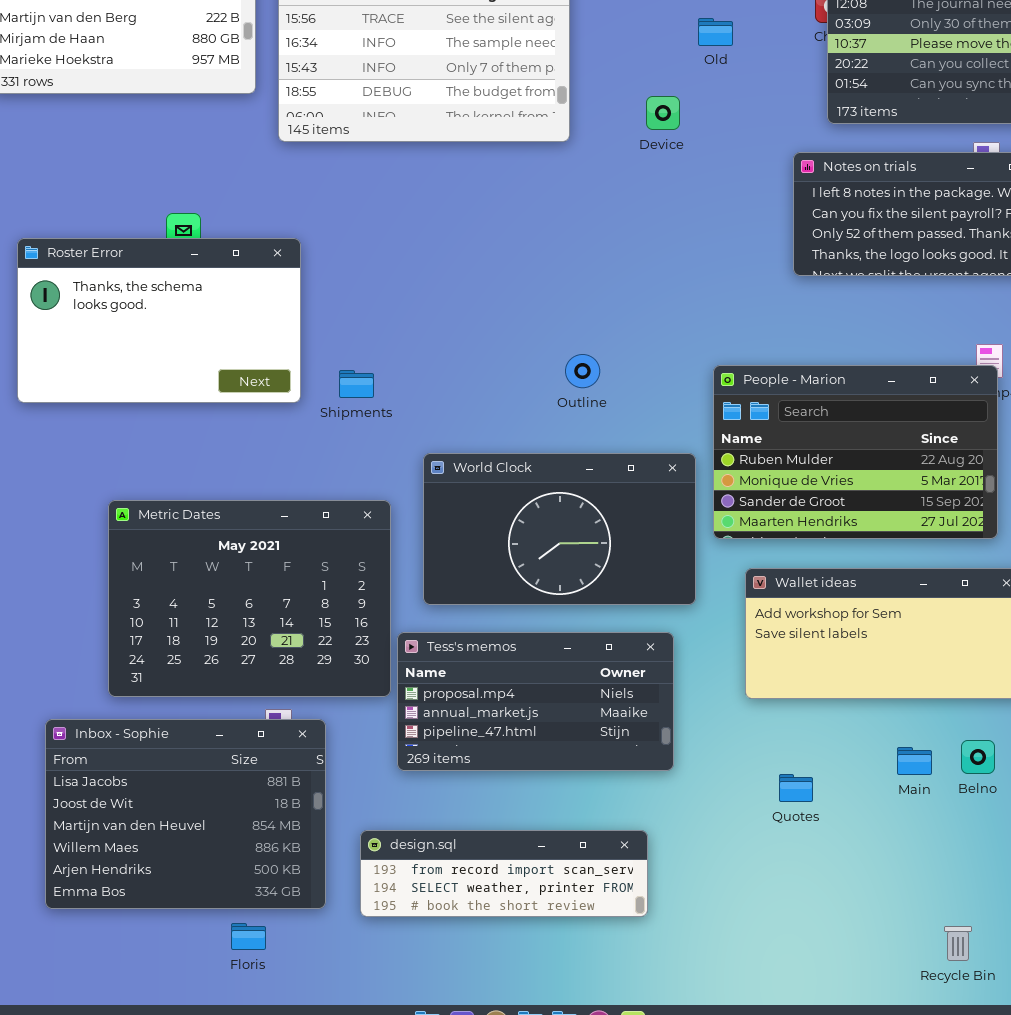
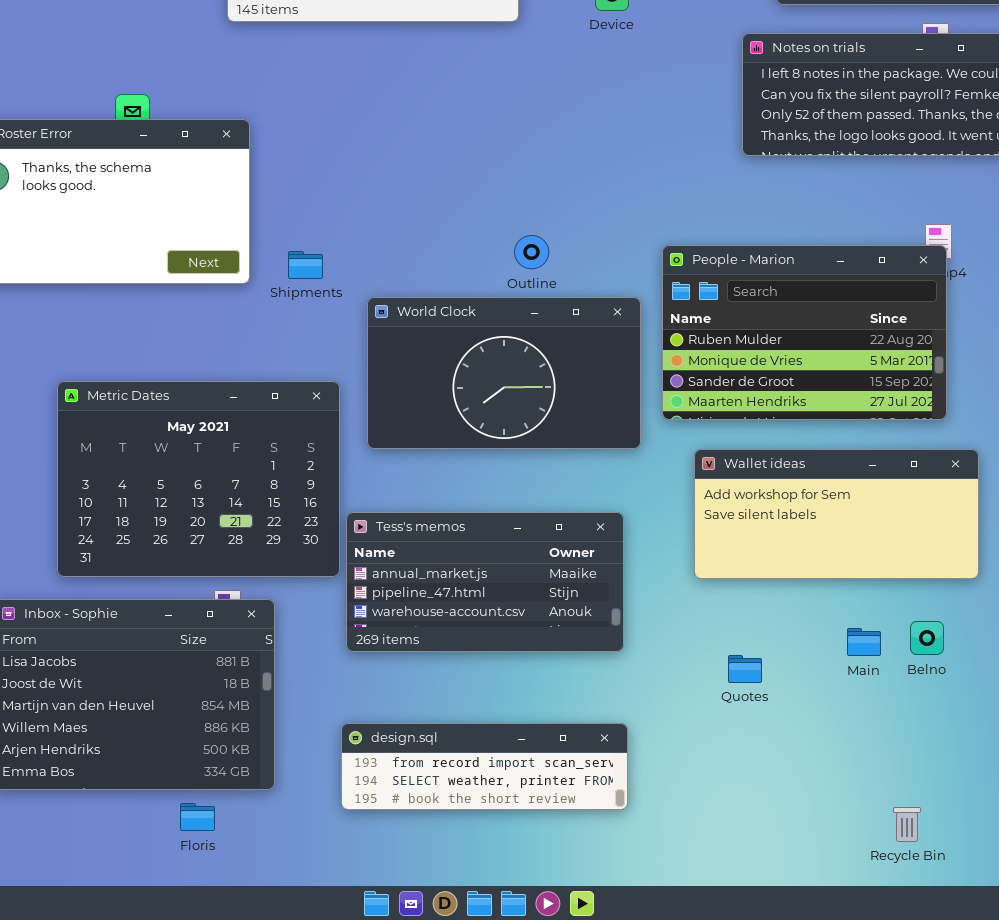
World Clock: [423,453,696,605] -> [367,297,641,449], moved
Tess's memos: [397,632,674,771] -> [346,512,624,652], scrolled down 1 row
design.sql: [360,830,648,917] -> [341,723,628,810], moved

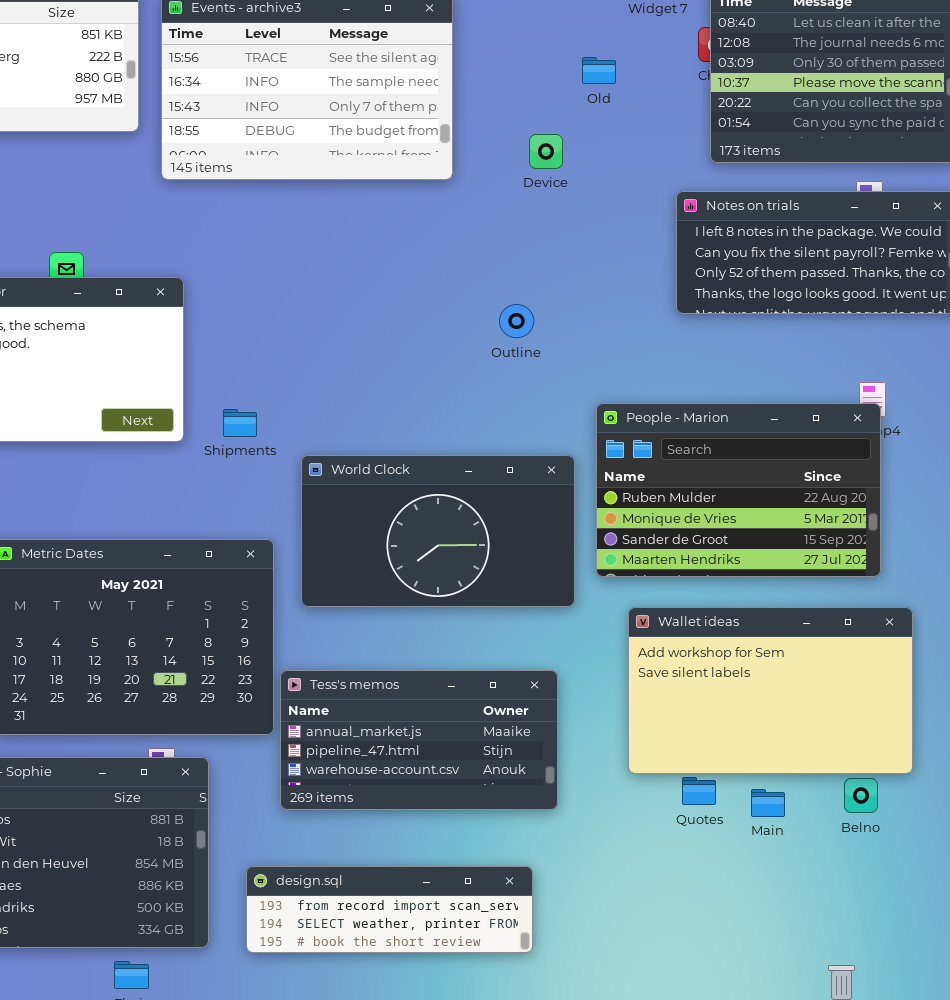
Outline: [514,235,549,269] -> [499,304,534,338], moved
Wallet ideas: [694,449,979,579] -> [628,607,913,774], resized
Main: [847,628,881,656] -> [751,789,785,817], moved
Quotes: [728,655,762,683] -> [682,777,716,805], moved
design.sql: [341,723,628,810] -> [246,866,533,953], moved

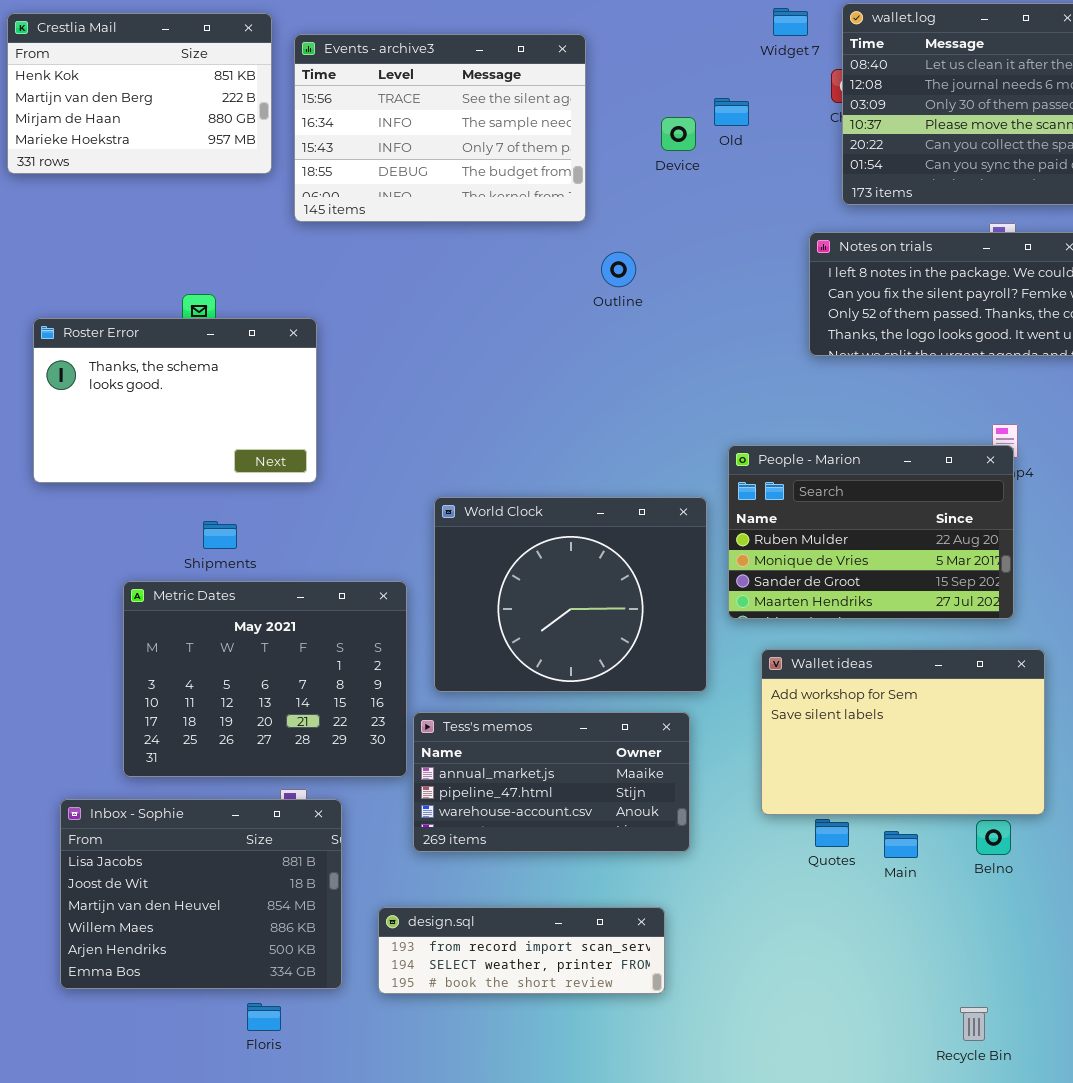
Device: [529,134,563,169] -> [661,117,696,151], moved
Outline: [499,304,534,338] -> [601,252,636,287], moved
Shipments: [223,409,257,437] -> [203,521,237,549], moved
World Clock: [301,455,575,607] -> [434,497,707,692], resized

